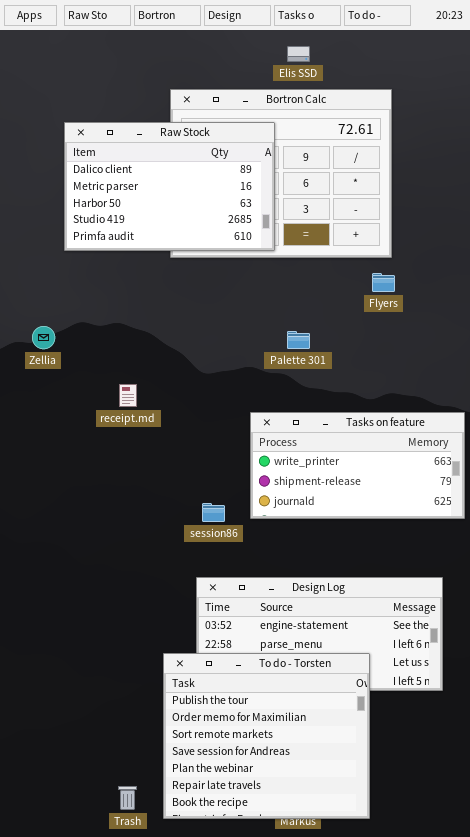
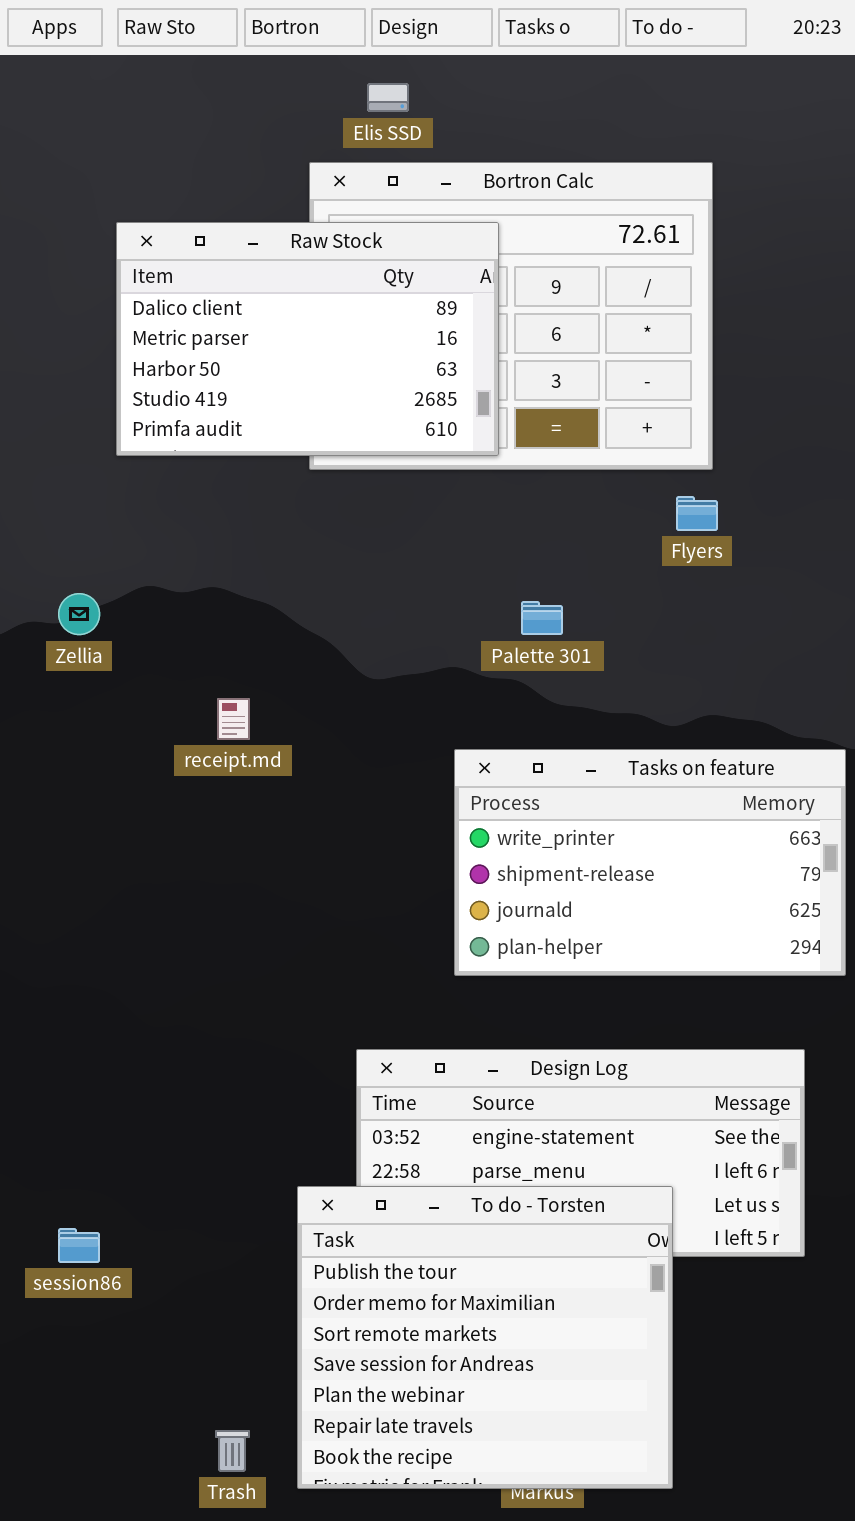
Elis SSD: [287,46,310,62] -> [367,83,409,112], moved
Tasks on feature: [250,412,465,519] -> [454,749,846,976], resized
session86: [202,503,225,522] -> [58,1228,100,1263], moved

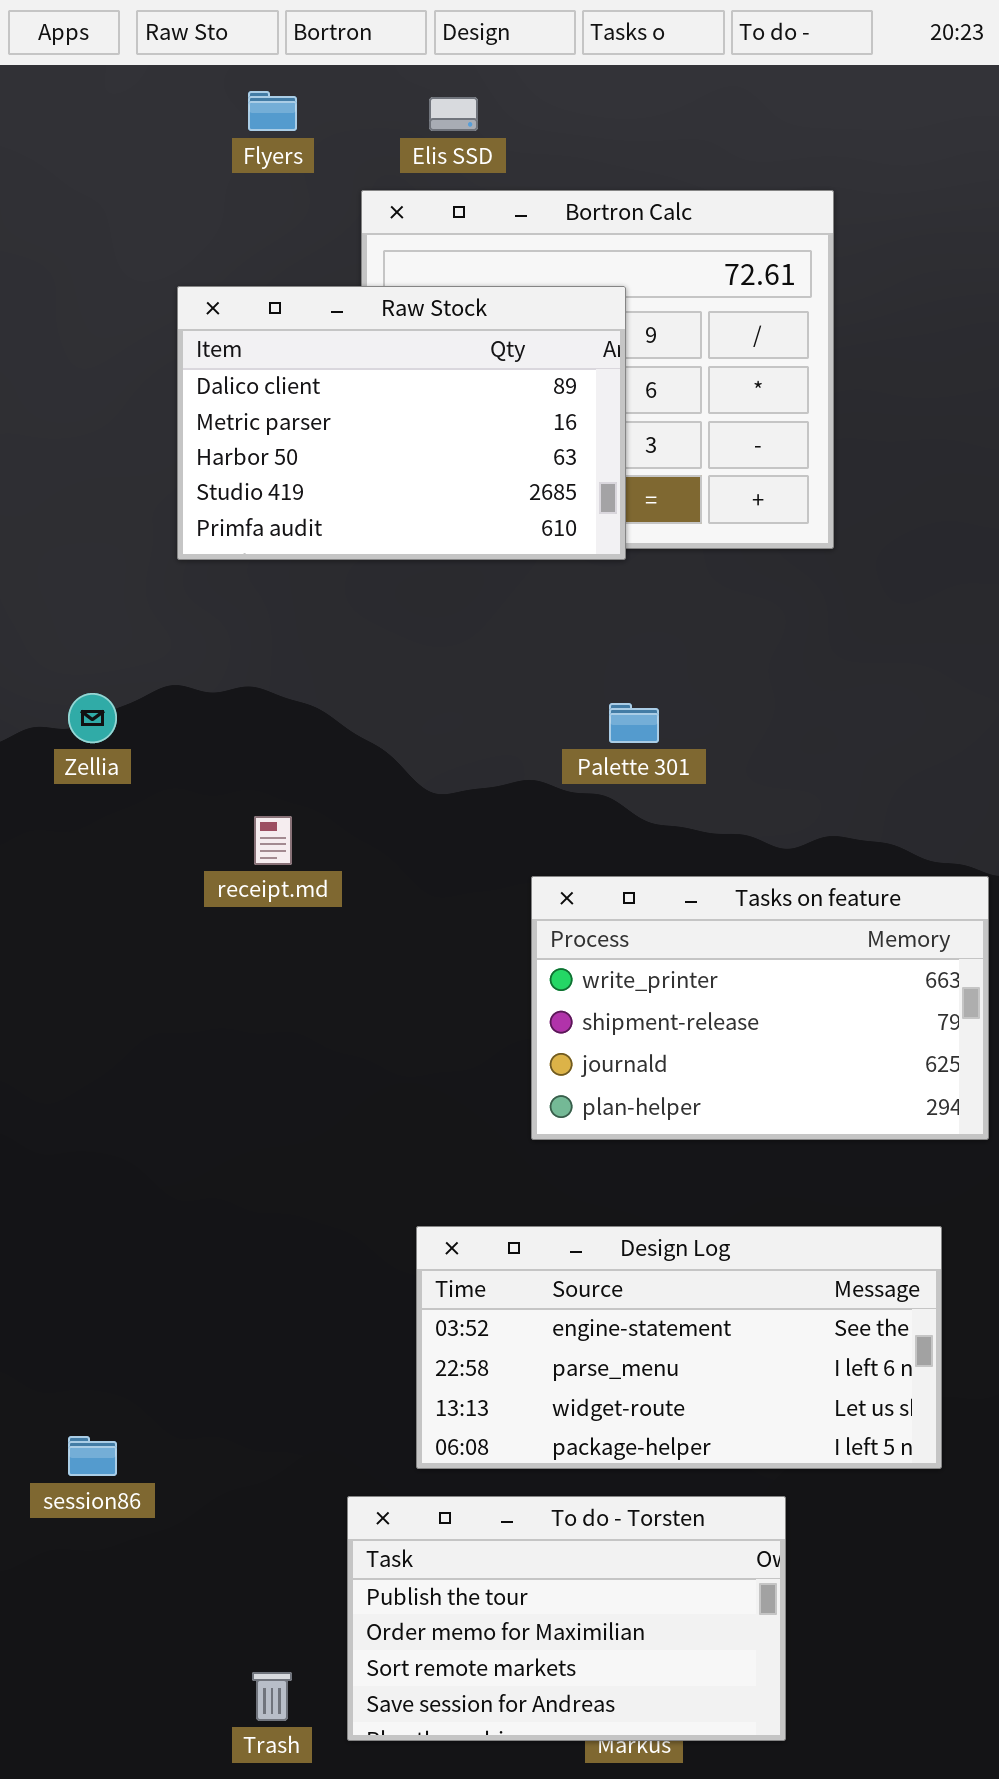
Raw Stock: [116,222,499,456] -> [177,286,626,560], moved
Flyers: [676,496,718,531] -> [248,91,297,131], moved
To do - Torsten: [297,1186,673,1489] -> [347,1496,786,1741], resized

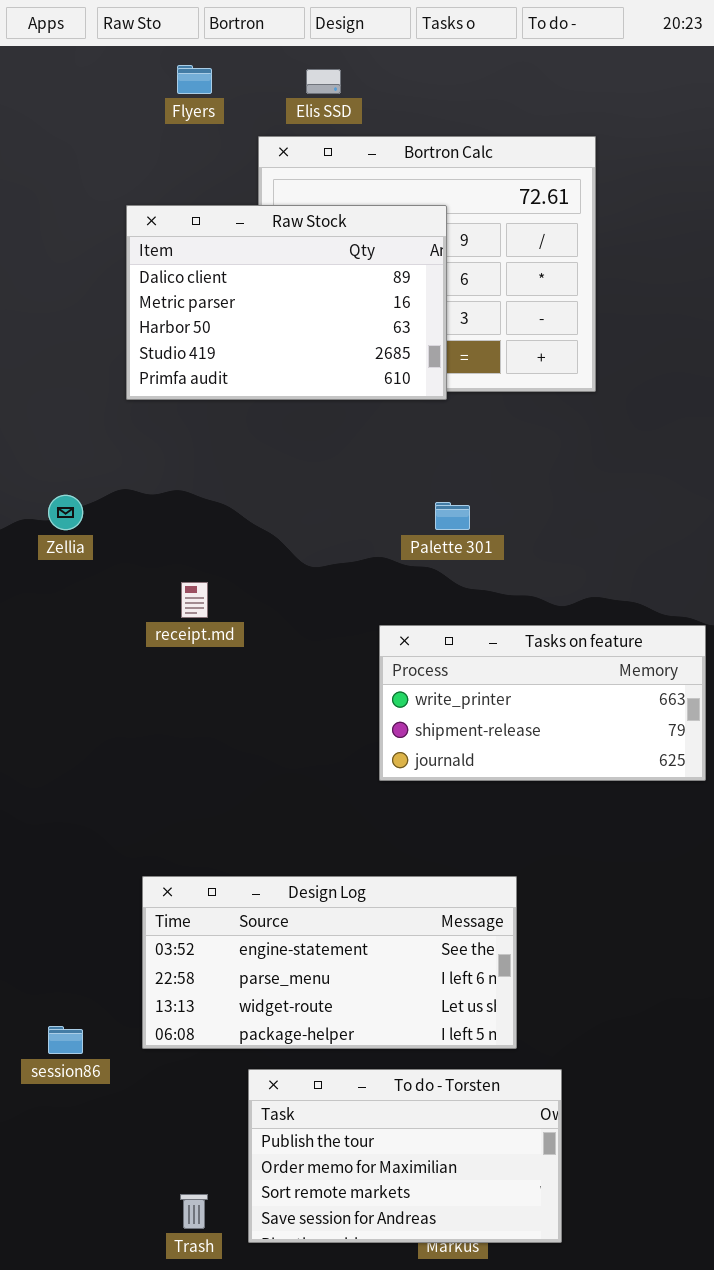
Tasks on feature: [531,876,989,1140] -> [379,625,706,781], resized
Design Log: [416,1226,942,1469] -> [142,876,517,1049], moved

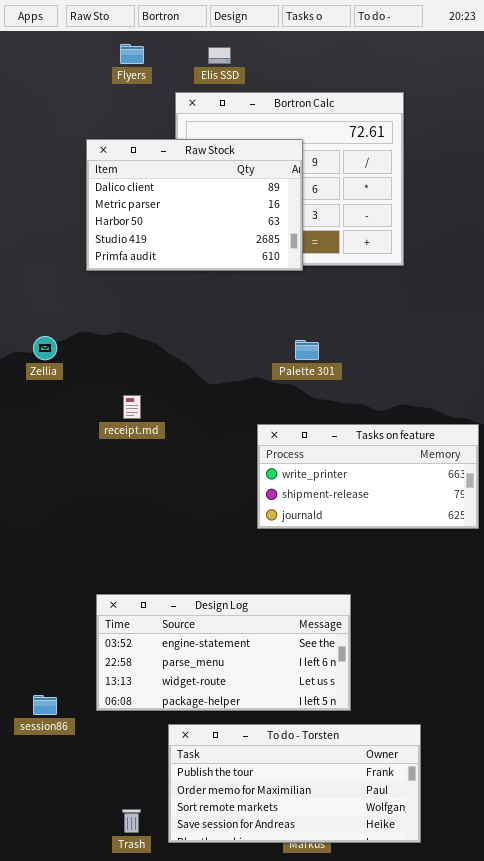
To do - Torsten: [248,1069,562,1243] -> [168,724,421,843], resized

